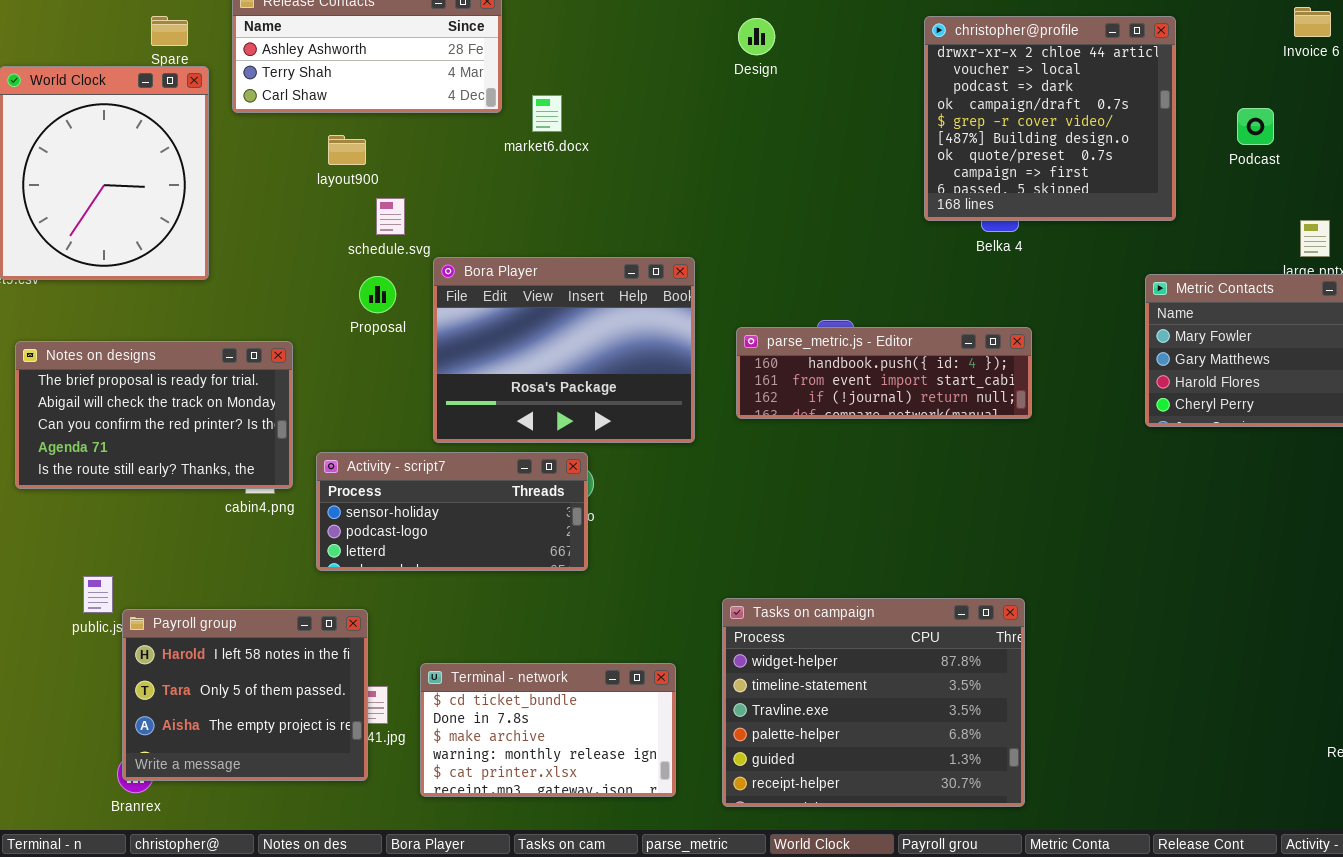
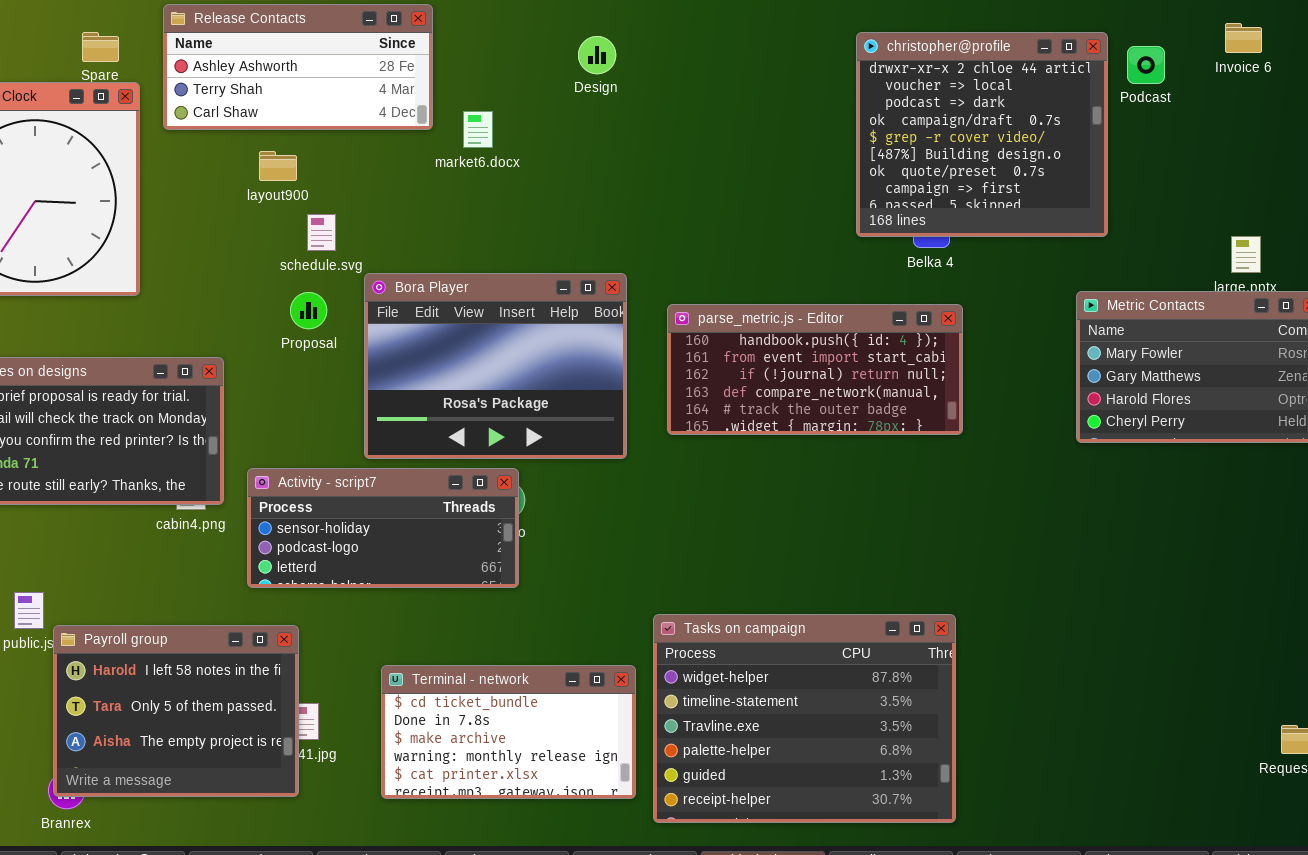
Design: [738,18,775,55] -> [578,36,616,74], moved
Podcast: [1237,108,1274,145] -> [1127,46,1165,84], moved
parse_metric.js - Editor: [736,327,1032,419] -> [667,304,963,435], resized
Terminal - network: [420,663,676,797] -> [381,665,636,799], moved

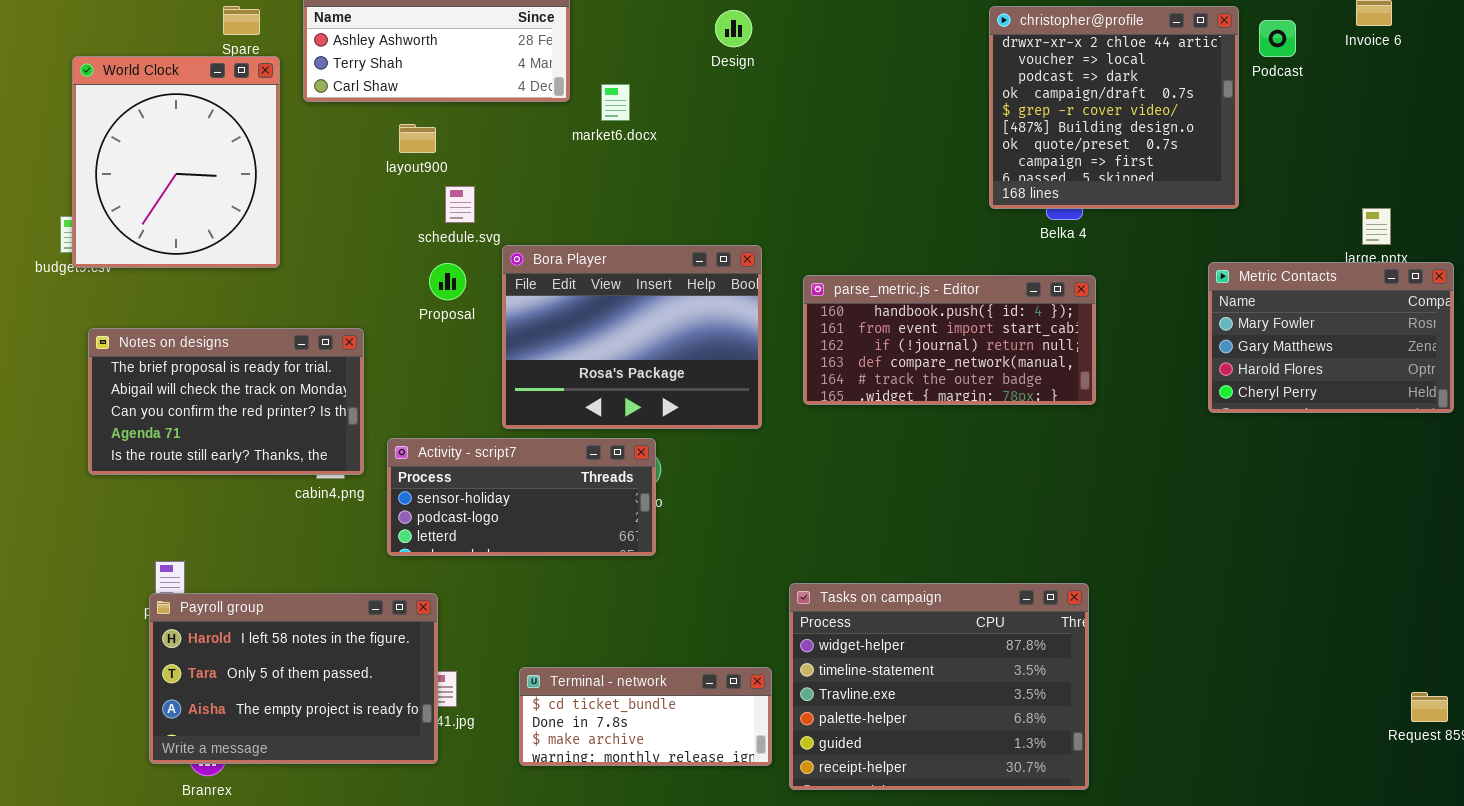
Payroll group: [53,625,299,797] -> [149,593,438,764], resized
Terminal - network: [381,665,636,799] -> [519,667,772,766], resized

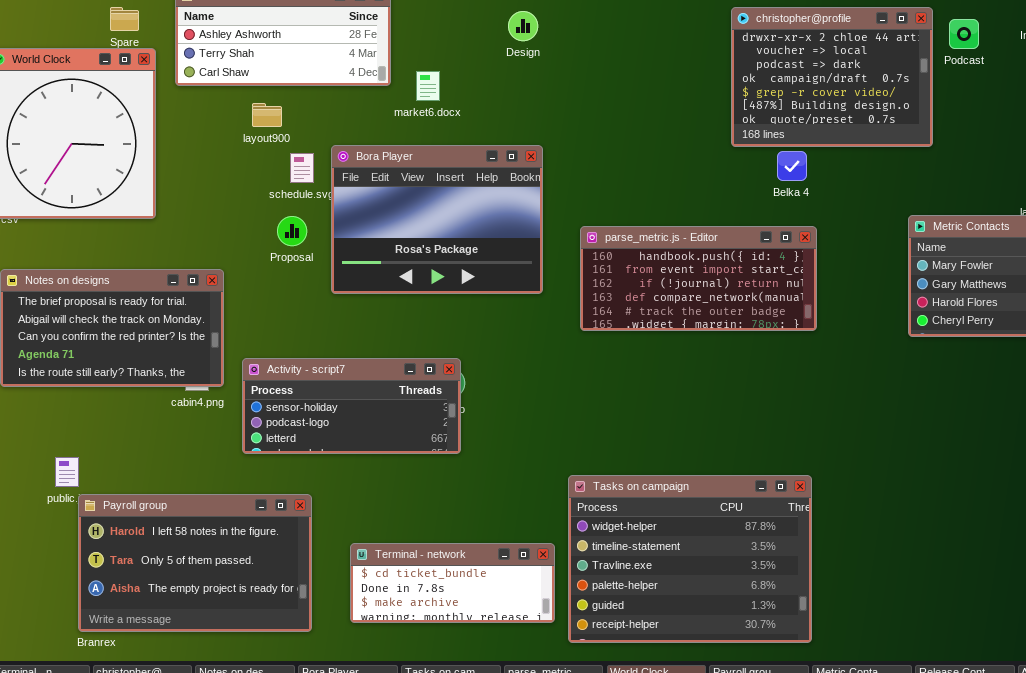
christopher@profile: [989,6,1239,209] -> [731,7,933,147], resized
Bora Player: [502,245,762,429] -> [331,145,543,294], moved
Payroll group: [149,593,438,764] -> [78,494,312,632], moved

